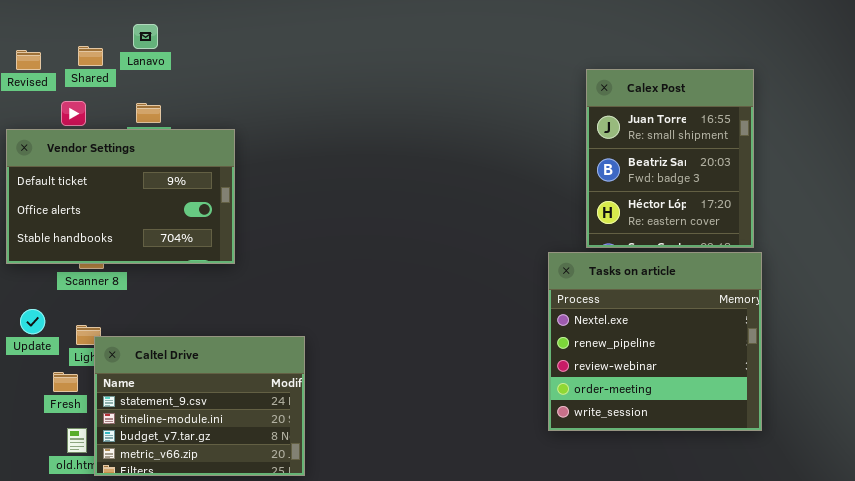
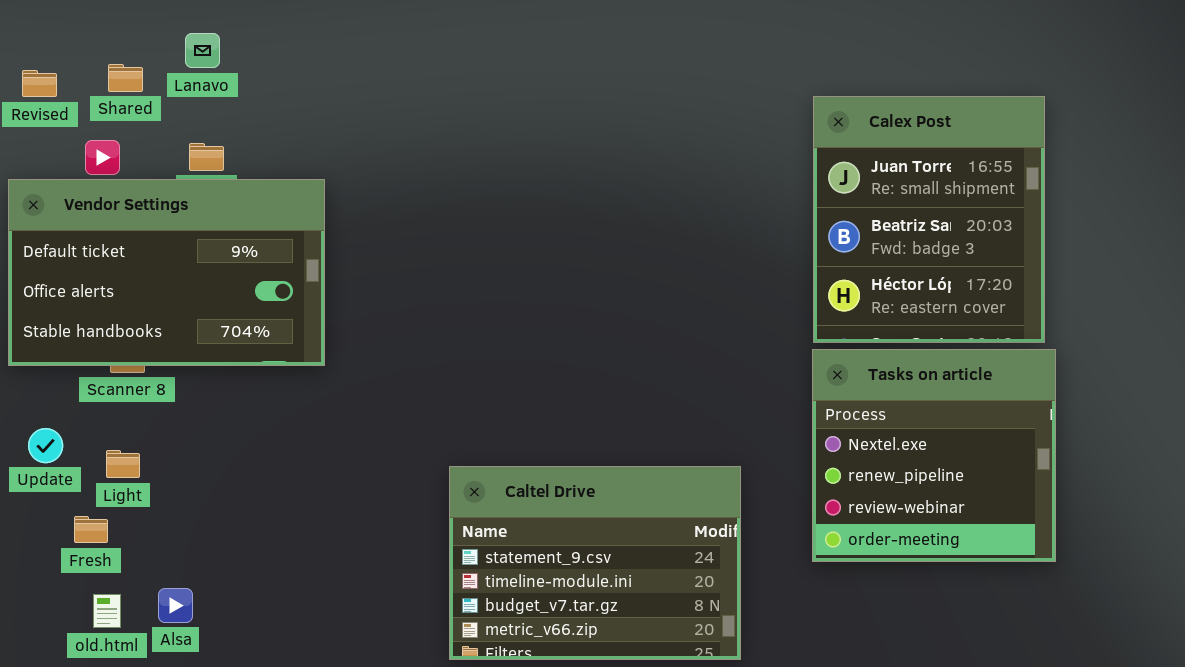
Tasks on article: [548,252,762,431] -> [812,349,1056,562], resized
Caltel Drive: [94,336,305,476] -> [449,466,741,660], moved

